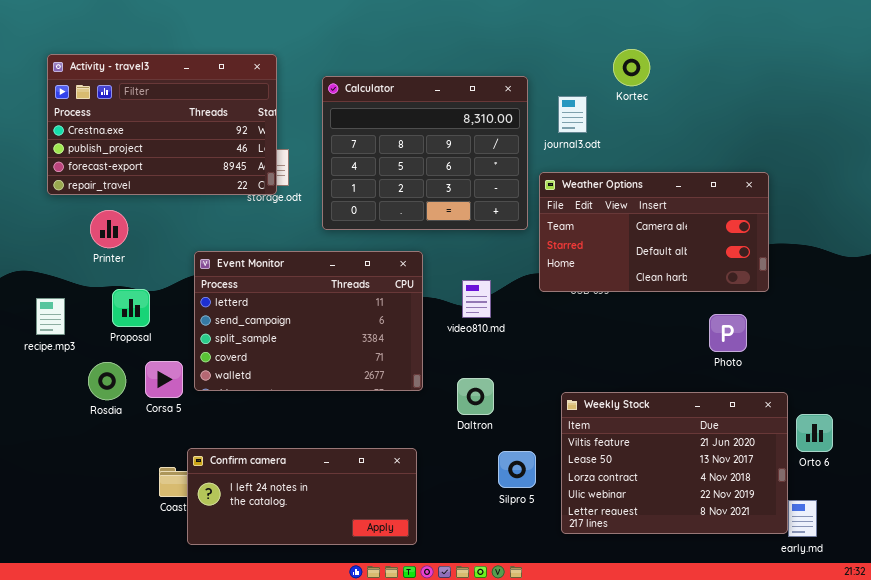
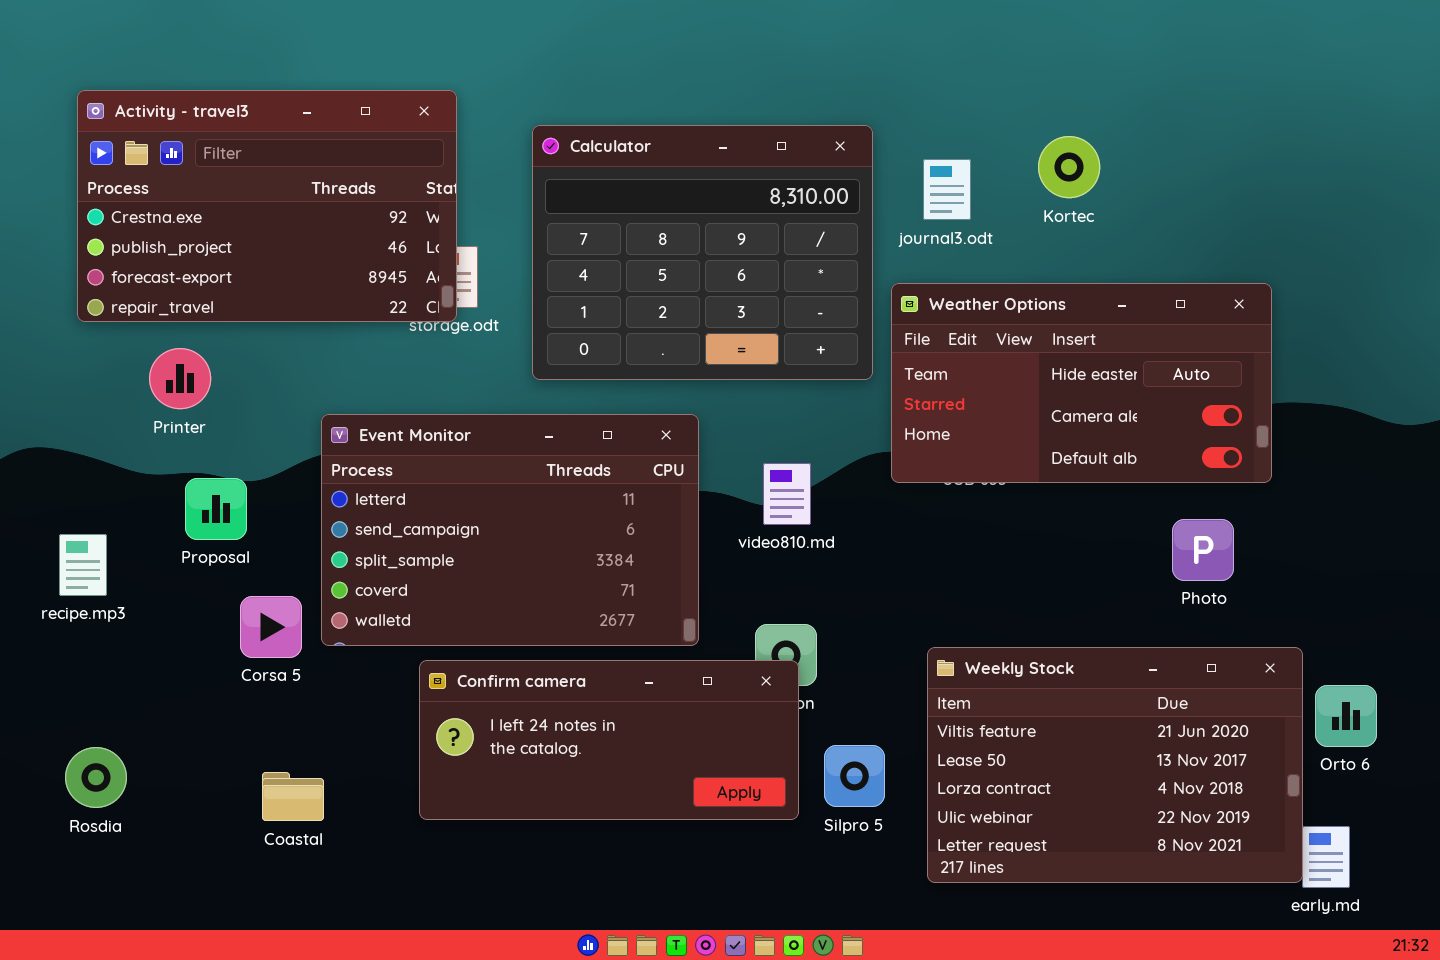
Kortec: [613,49,650,86] -> [1038,136,1100,198], moved
Weather Options: [539,172,769,292] -> [891,283,1272,483], scrolled up 1 row
recipe.mp3: [36,298,65,335] -> [59,534,107,596], moved
Rosdia: [88,362,126,400] -> [65,747,127,808], moved
Confirm camera: [187,448,417,545] -> [419,660,799,820], moved

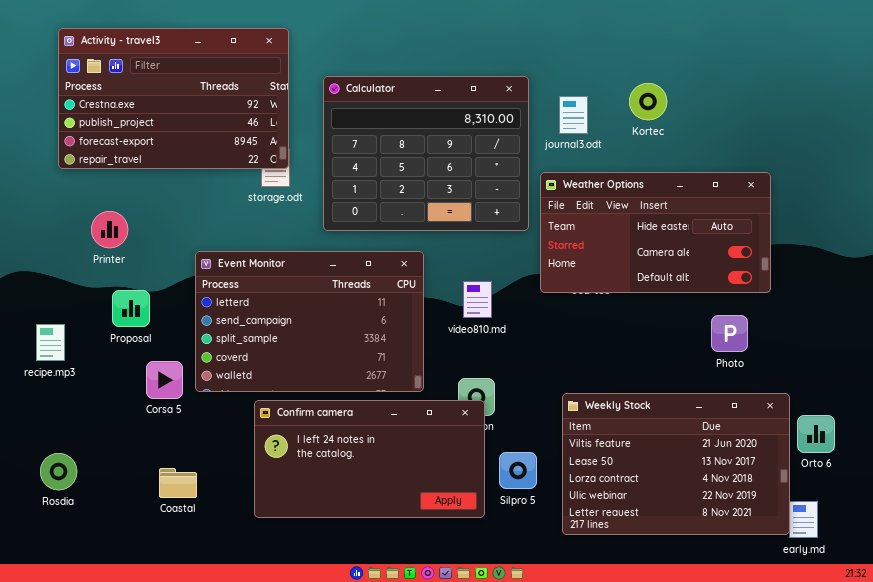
Activity - travel3: [77,90,457,322] -> [58,28,289,169], moved
Confirm camera: [419,660,799,820] -> [254,400,485,518], resized

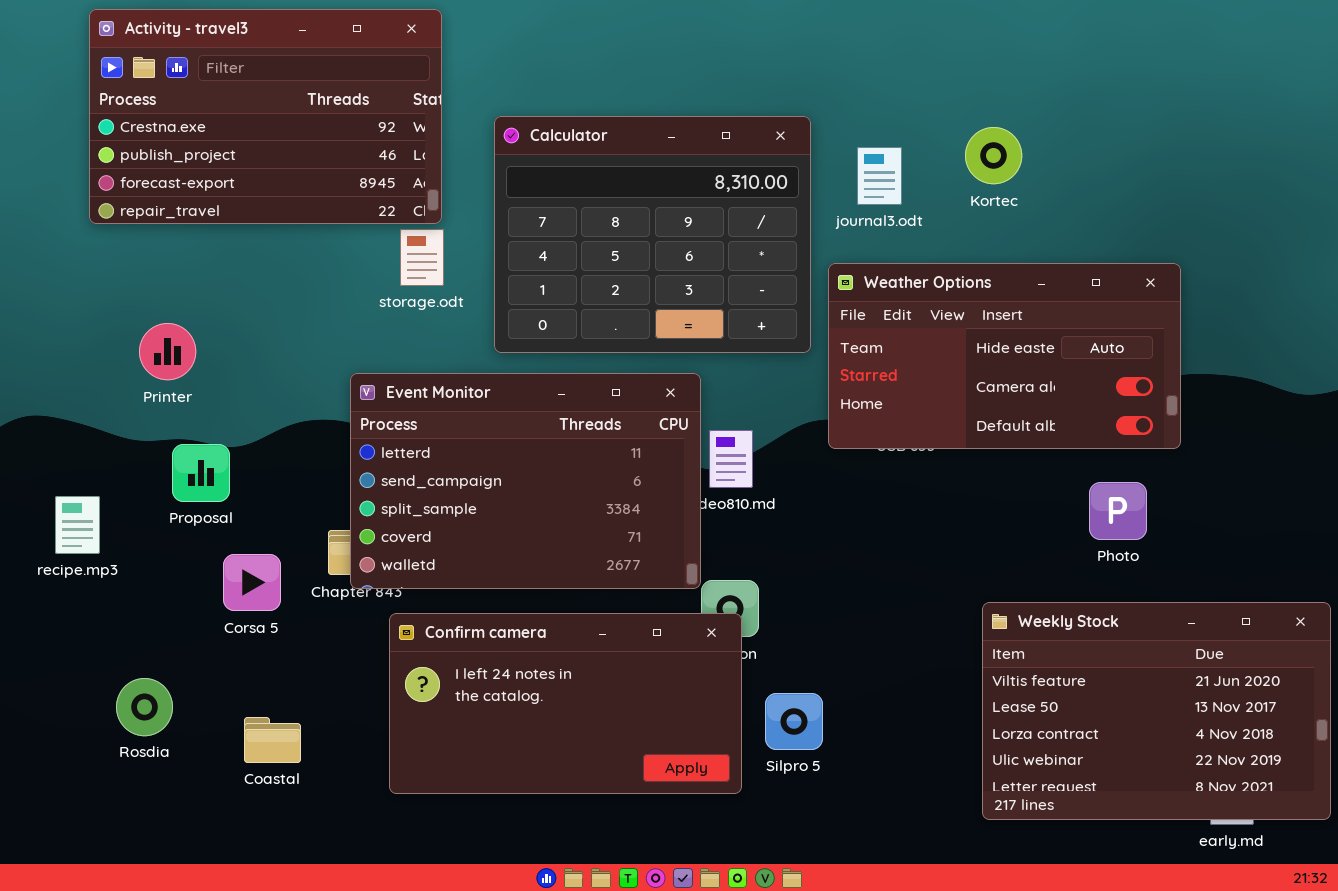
Activity - travel3: [58,28,289,169] -> [89,9,442,224], moved
Event Monitor: [195,251,424,392] -> [350,373,701,589], moved
Weekly Stock: [562,393,790,535] -> [982,602,1331,820], moved
Rosdia: [40,453,77,490] -> [116,678,173,736], moved

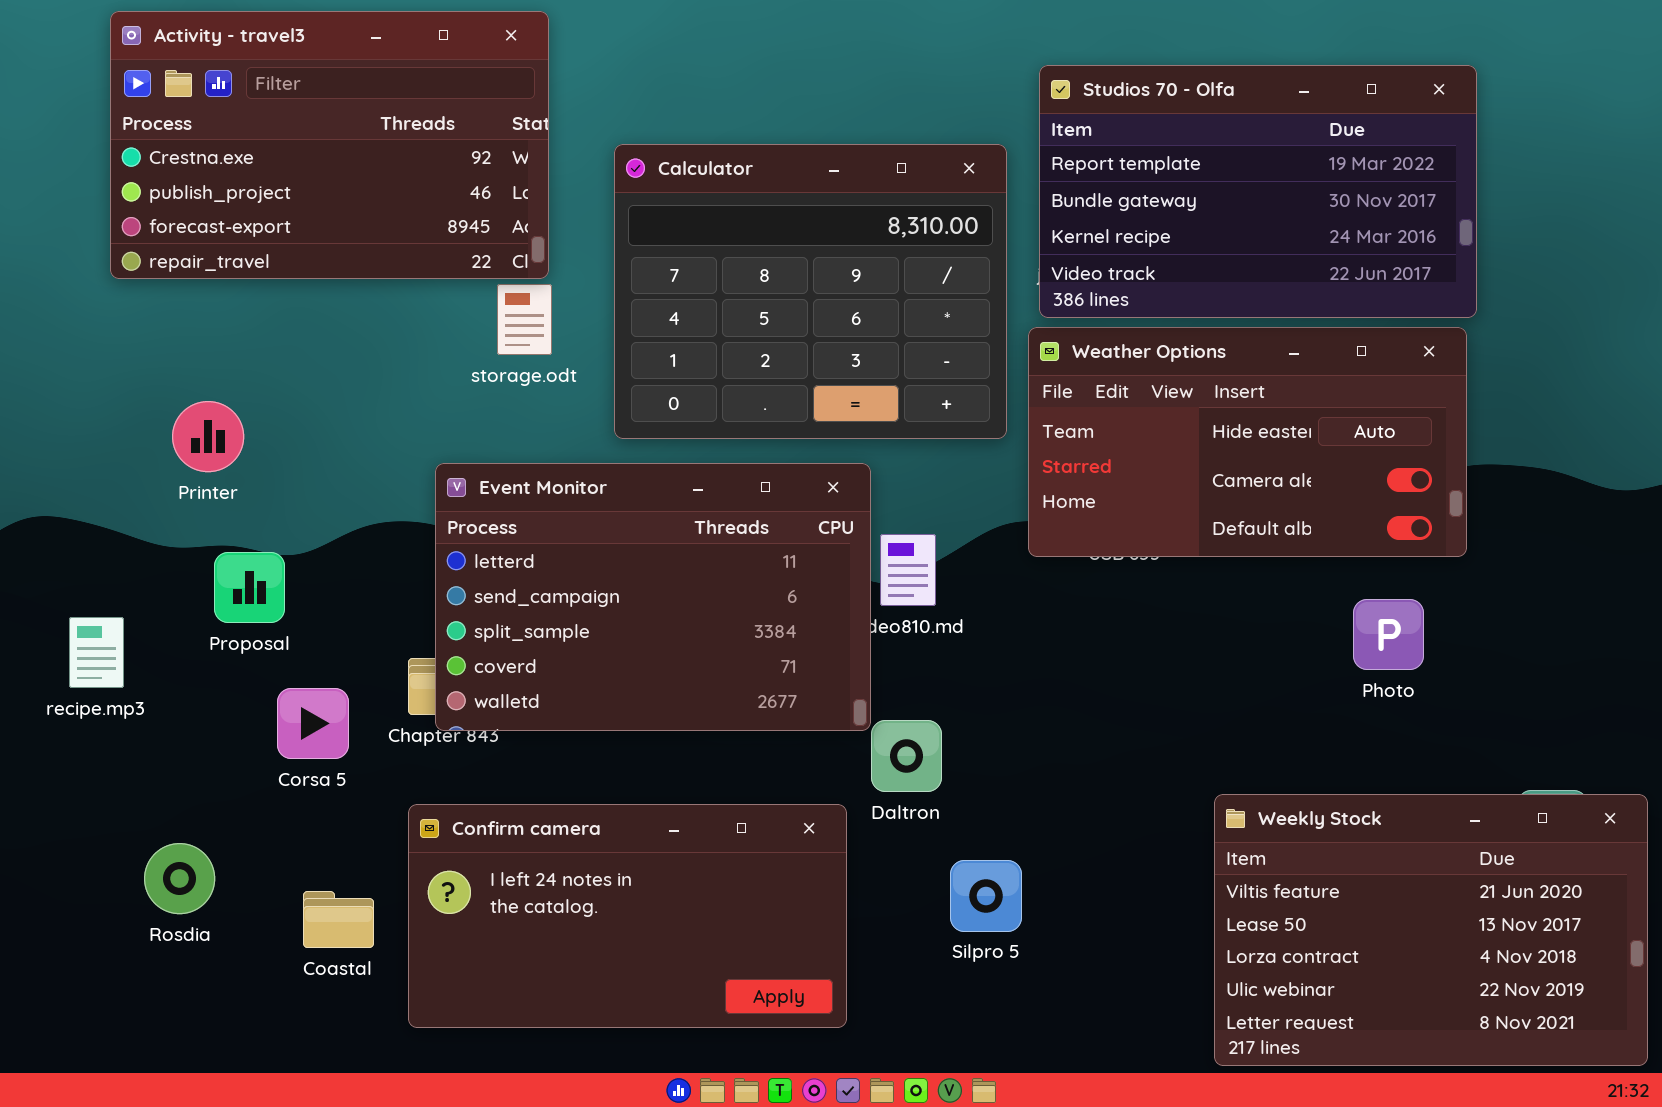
Studios 70 - Olfa: none -> [1039,65,1477,318], opened
Weekly Stock: [982,602,1331,820] -> [1214,794,1648,1066], moved
Confirm camera: [389,613,742,794] -> [408,804,847,1028], moved

